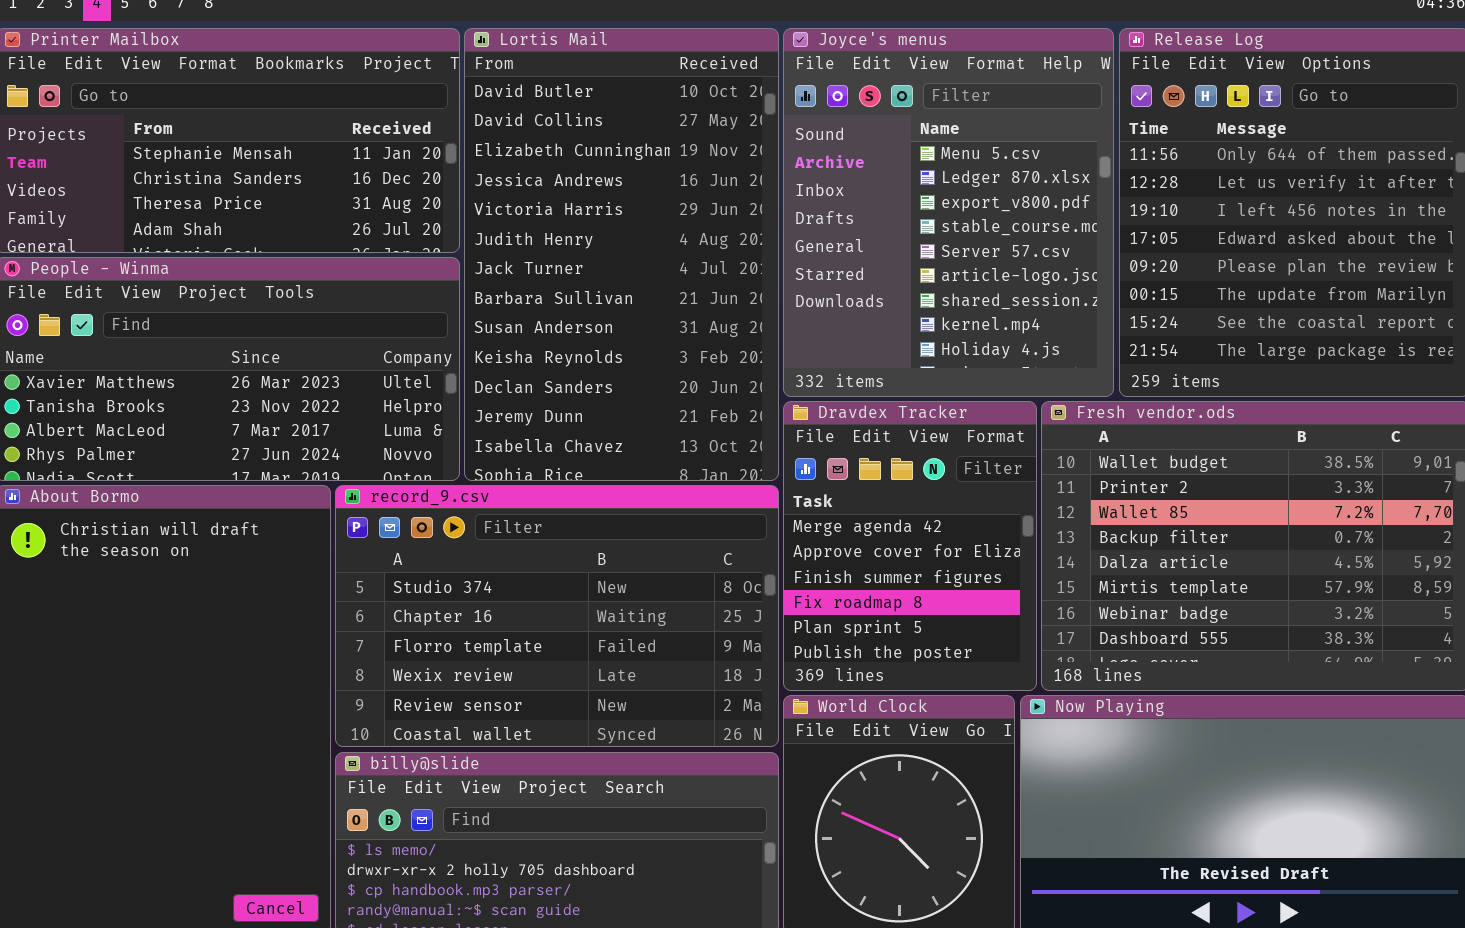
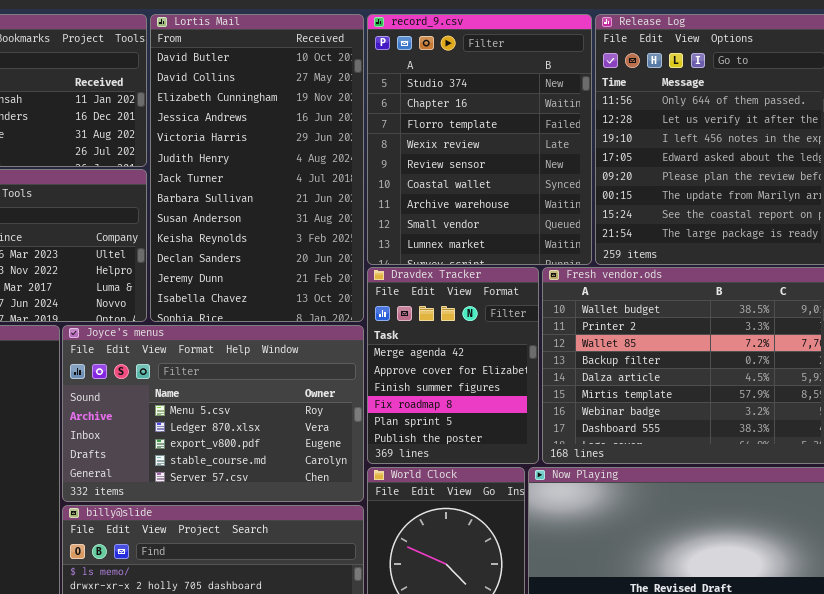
Joyce's menus: [783,28,1114,397] -> [62,325,364,502], moved, resized
record_9.csv: [335,485,779,747] -> [367,14,592,265], moved, resized

